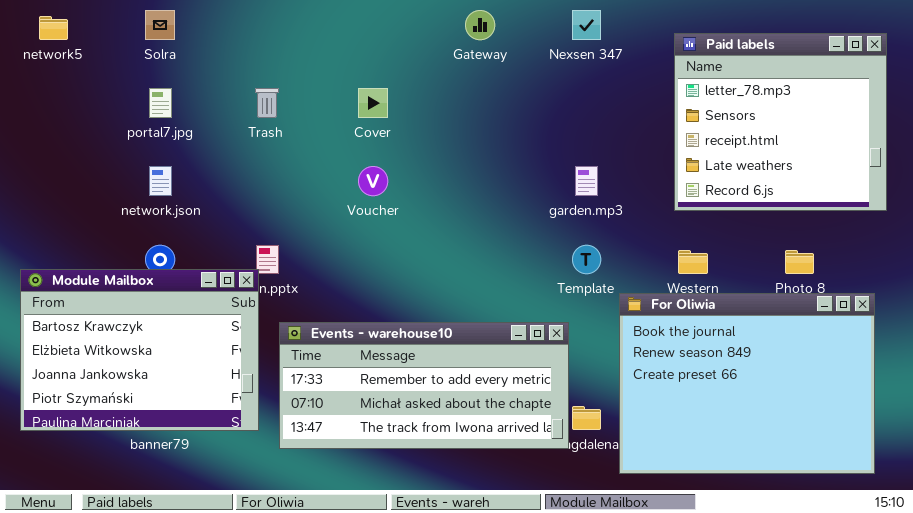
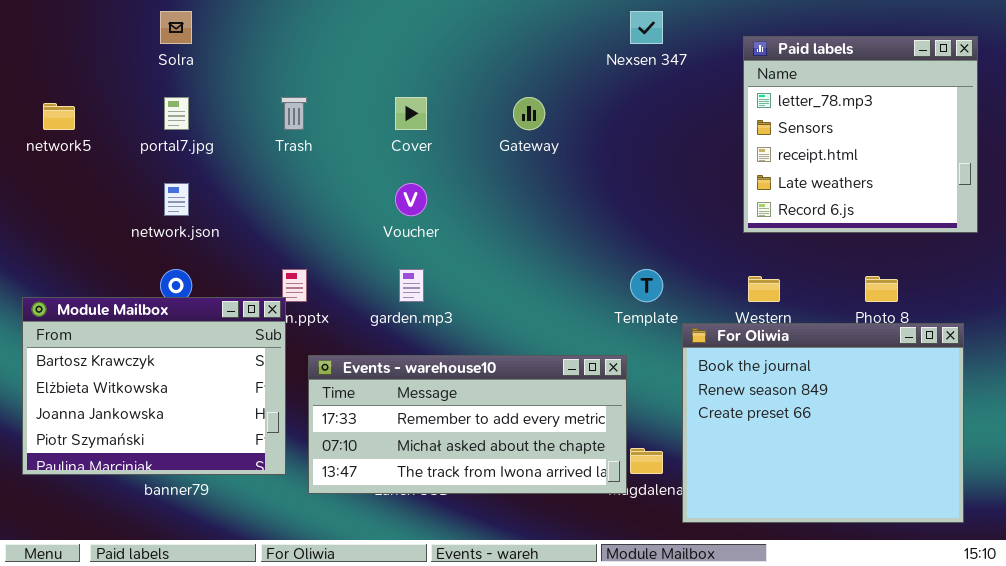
Gateway: [465,10,495,40] -> [513,97,545,130], moved
network5: [39,16,68,40] -> [43,103,75,130], moved
garden.mp3: [575,166,598,196] -> [399,269,424,302], moved

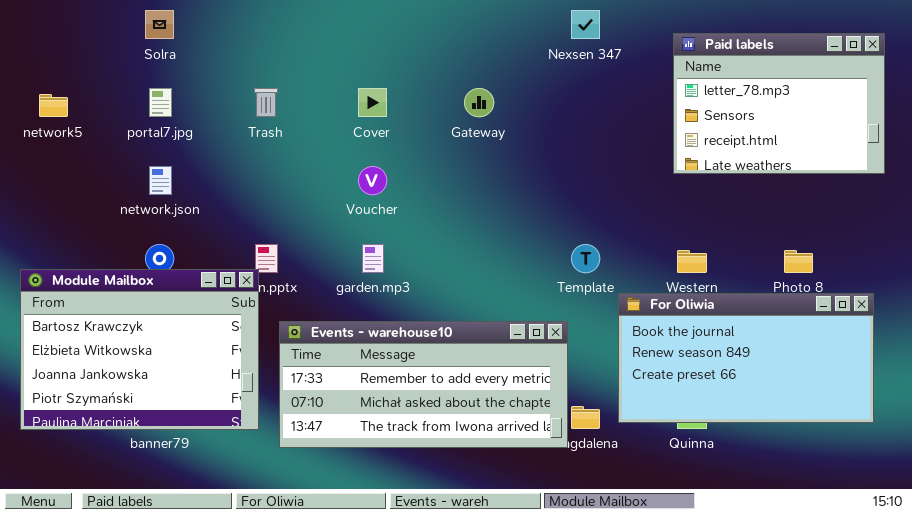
Paid labels: [743,36,978,233] -> [673,33,885,174], resized
For Oliwia: [682,323,964,523] -> [618,293,874,423], resized

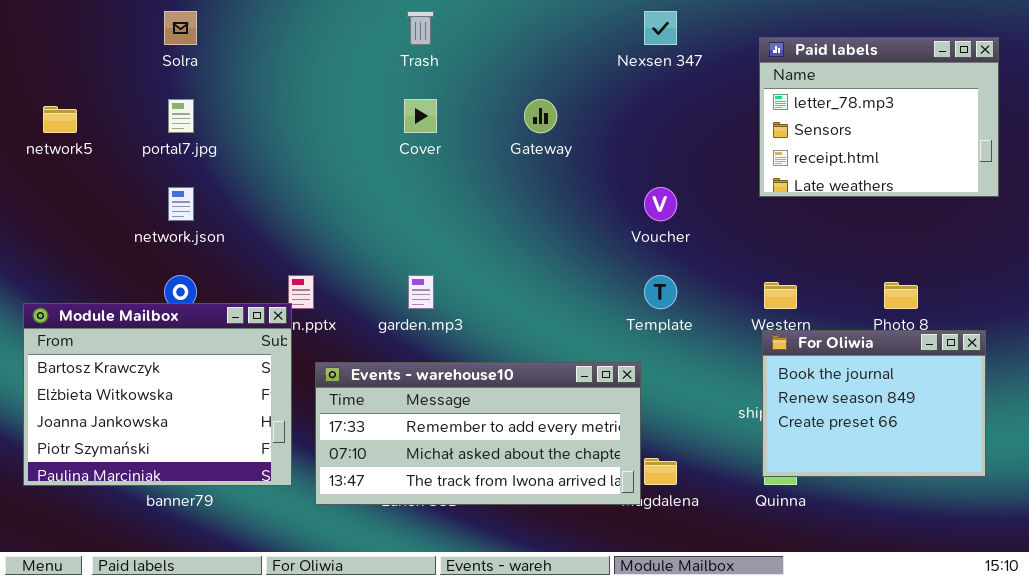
Trash: [254,88,278,117] -> [407,11,434,45], moved
Voucher: [358,166,387,195] -> [644,187,677,221], moved
For Oliwia: [618,293,874,423] -> [762,330,986,477], resized

